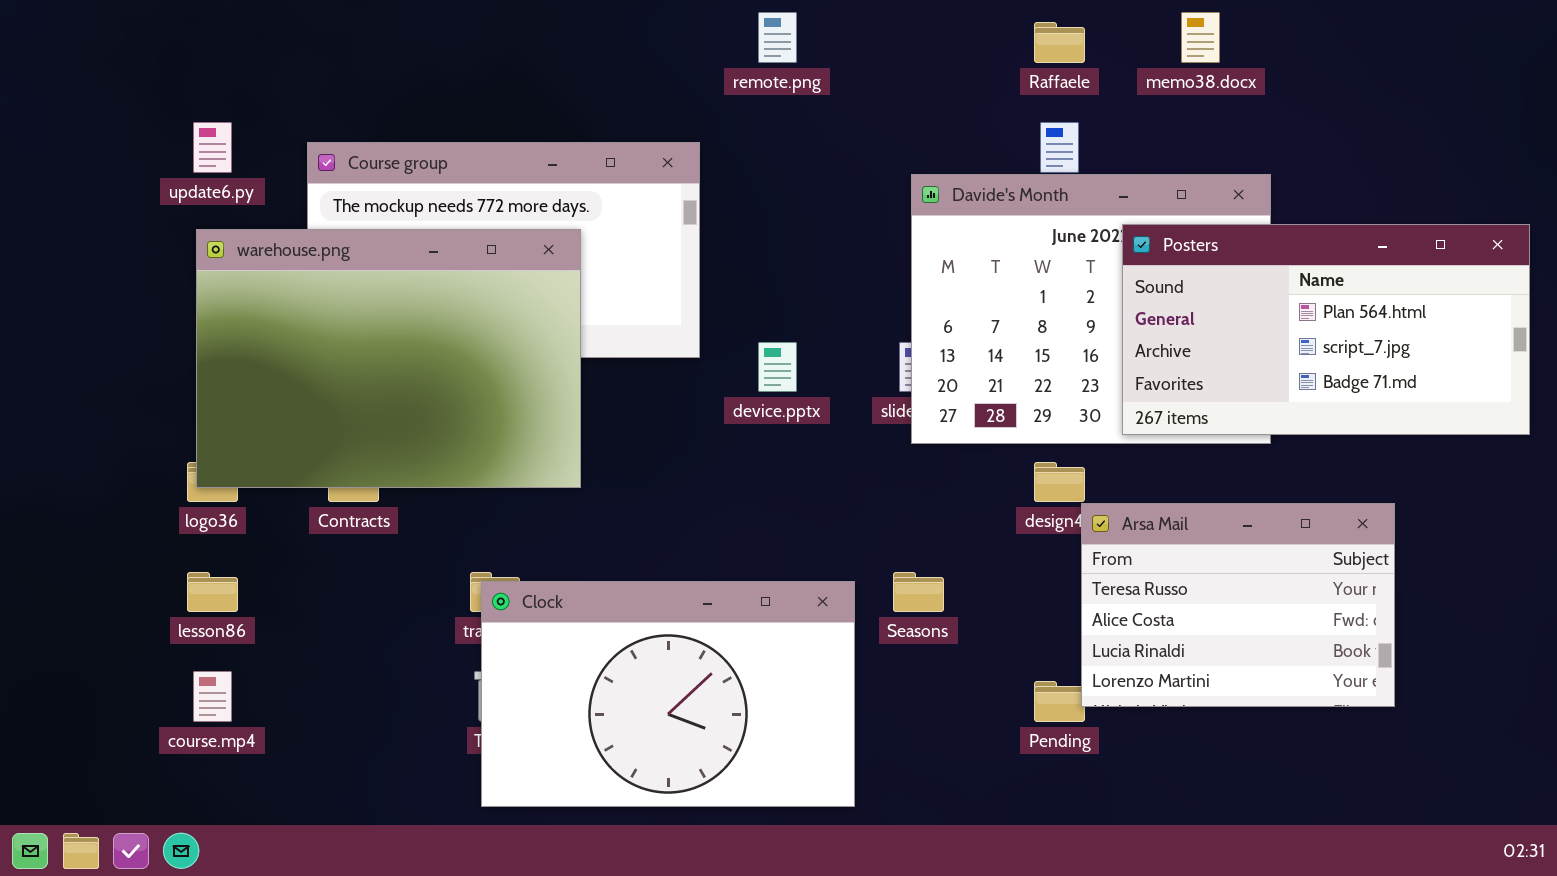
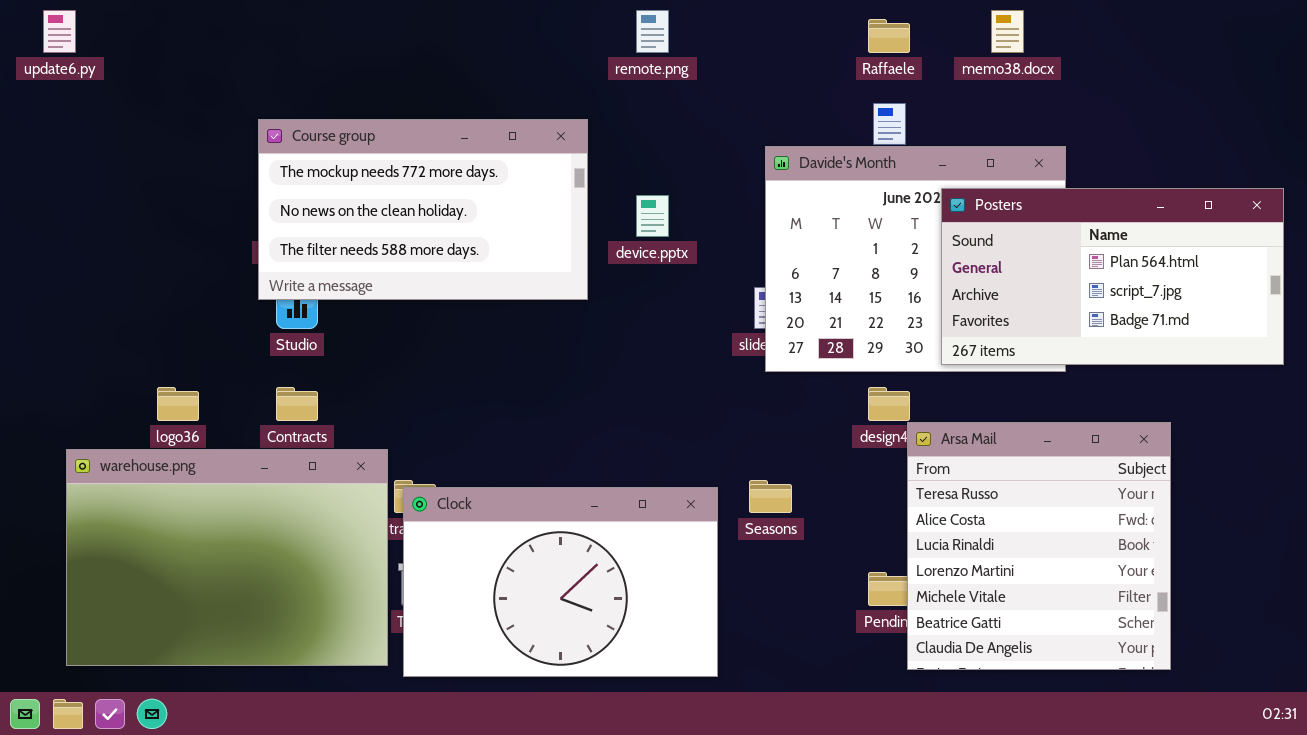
update6.py: [193,122,232,173] -> [43,10,76,53], moved
warehouse.png: [196,229,581,488] -> [66,449,388,666], moved
device.pptx: [758,342,797,392] -> [636,195,669,237], moved
Arsa Mail: [1081,503,1395,707] -> [907,422,1171,670], resized

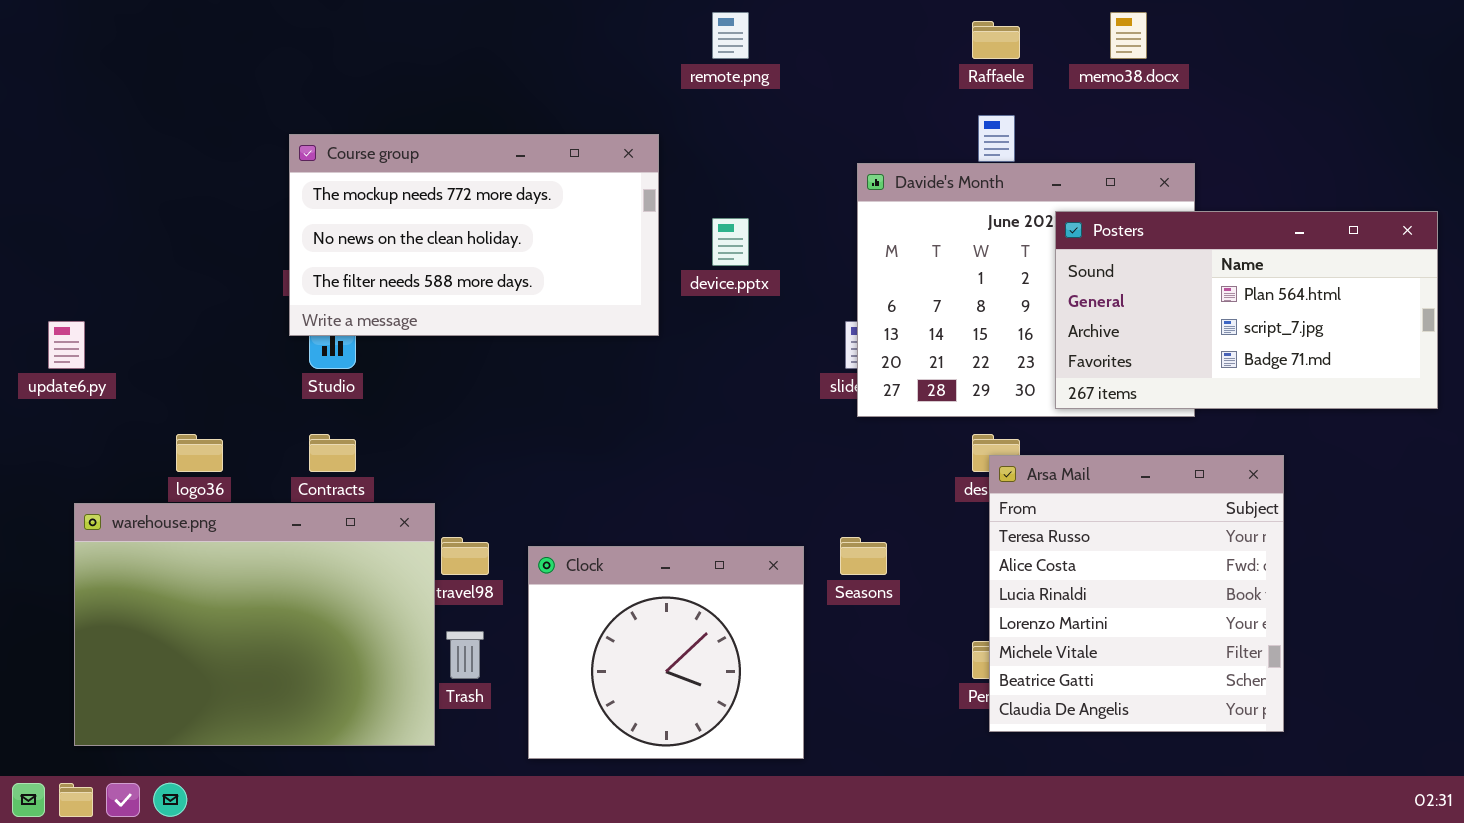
update6.py: [43,10,76,53] -> [48,321,85,369], moved
Arsa Mail: [907,422,1171,670] -> [989,455,1284,732], moved
Clock: [403,487,718,677] -> [528,546,804,759], resized

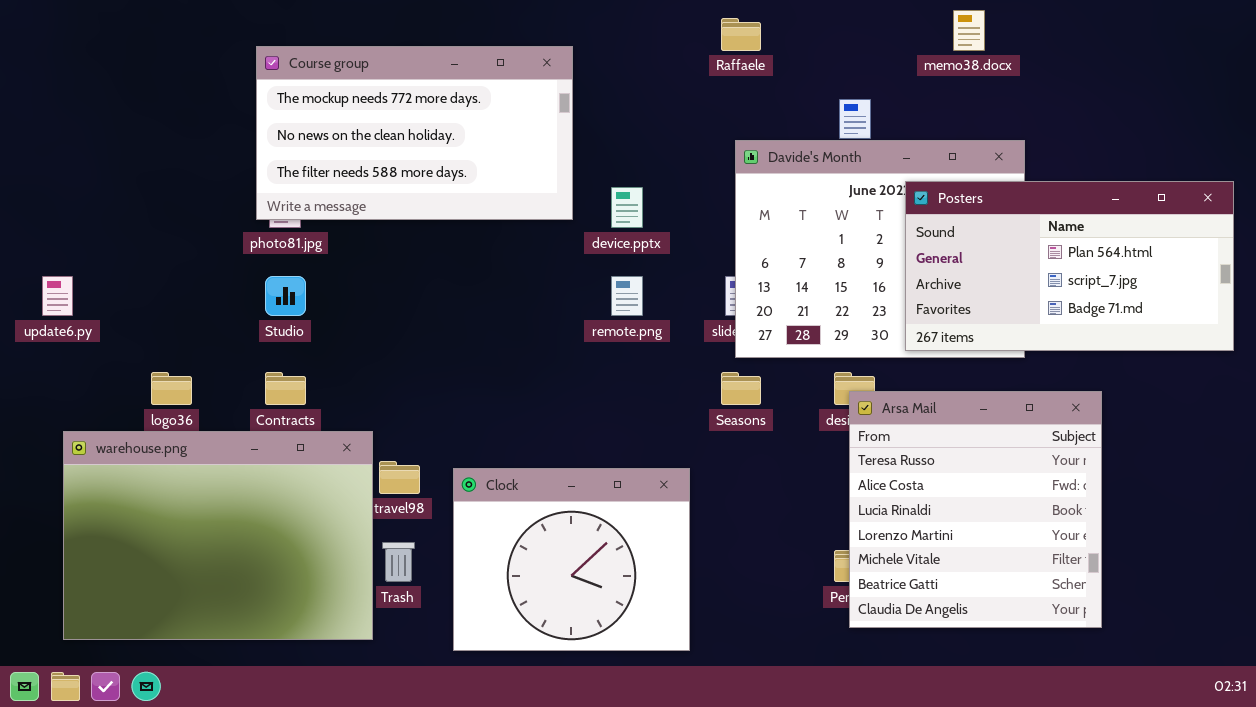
remote.png: [712,12,749,59] -> [611,276,643,316], moved
Raffaele: [972,21,1020,59] -> [721,18,761,51], moved
Course group: [289,134,659,336] -> [256,46,573,220], moved
Seasons: [840,537,887,575] -> [721,372,761,405], moved

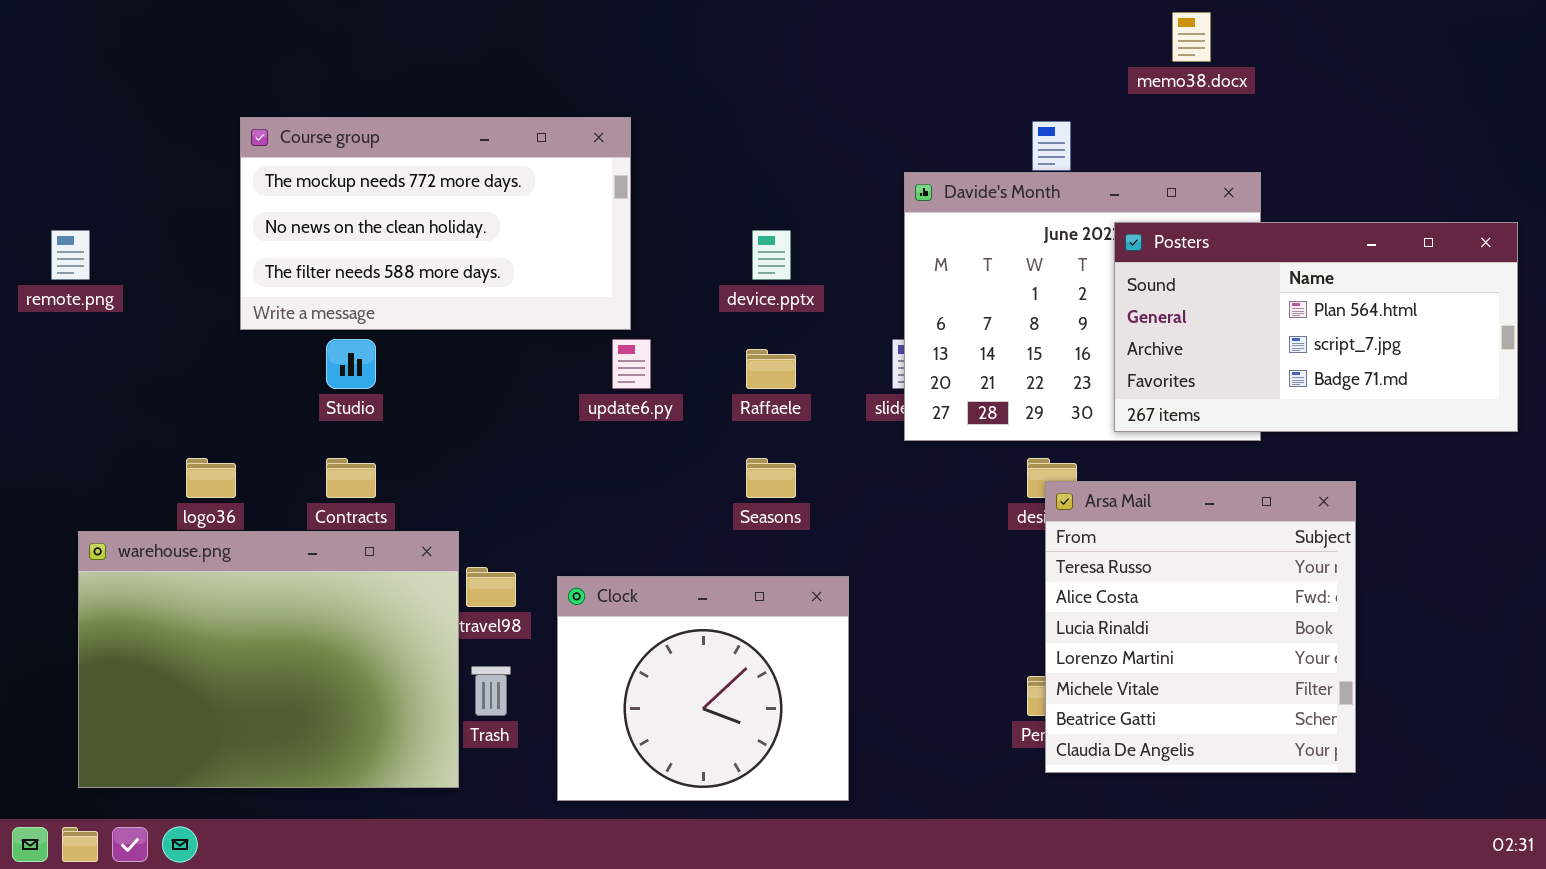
Raffaele: [721,18,761,51] -> [746,349,796,389], moved
Course group: [256,46,573,220] -> [240,117,631,330], moved
update6.py: [42,276,73,316] -> [612,339,651,389], moved
remote.png: [611,276,643,316] -> [51,230,90,280], moved
Seasons: [721,372,761,405] -> [746,458,796,498], moved

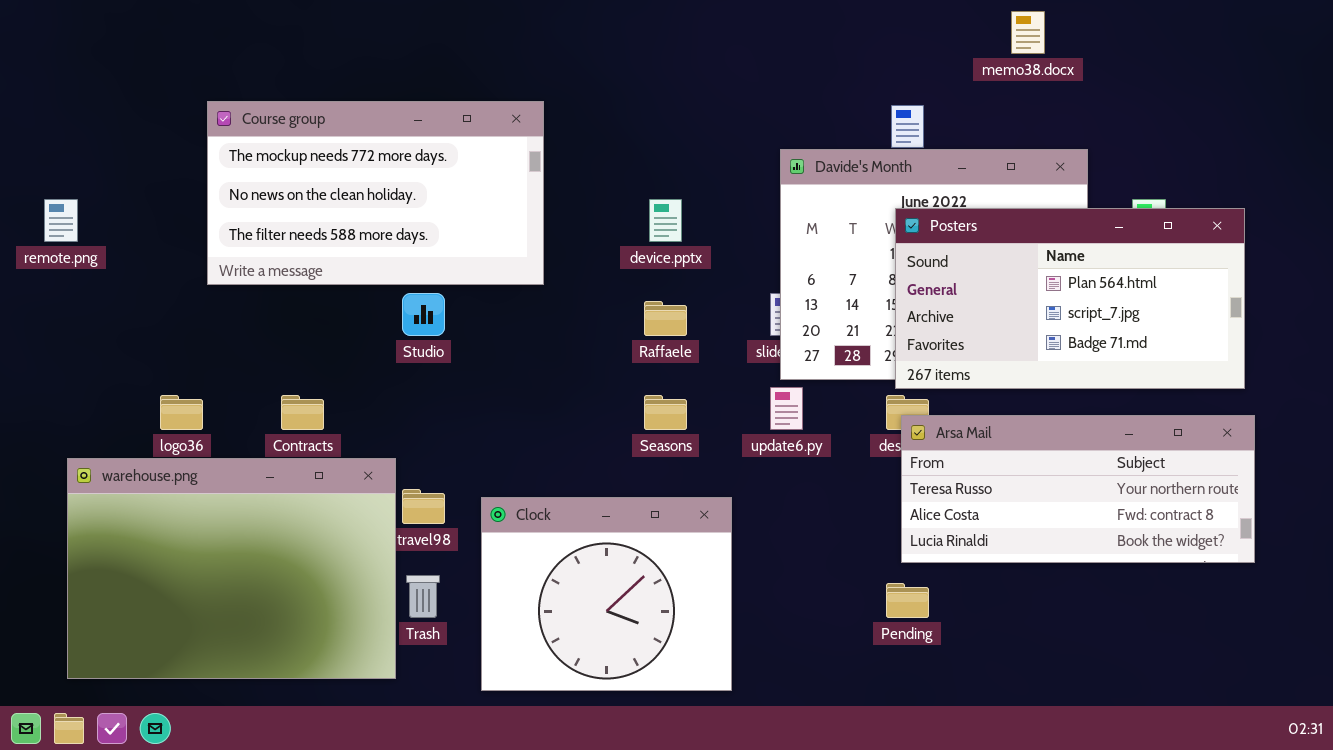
Posters: [1114,222,1518,432] -> [895,208,1245,389], moved
Studio: [326,339,376,389] -> [402,293,445,336], moved
update6.py: [612,339,651,389] -> [770,387,803,430], moved
Arsa Mail: [1045,481,1356,773] -> [901,415,1255,563], resized

